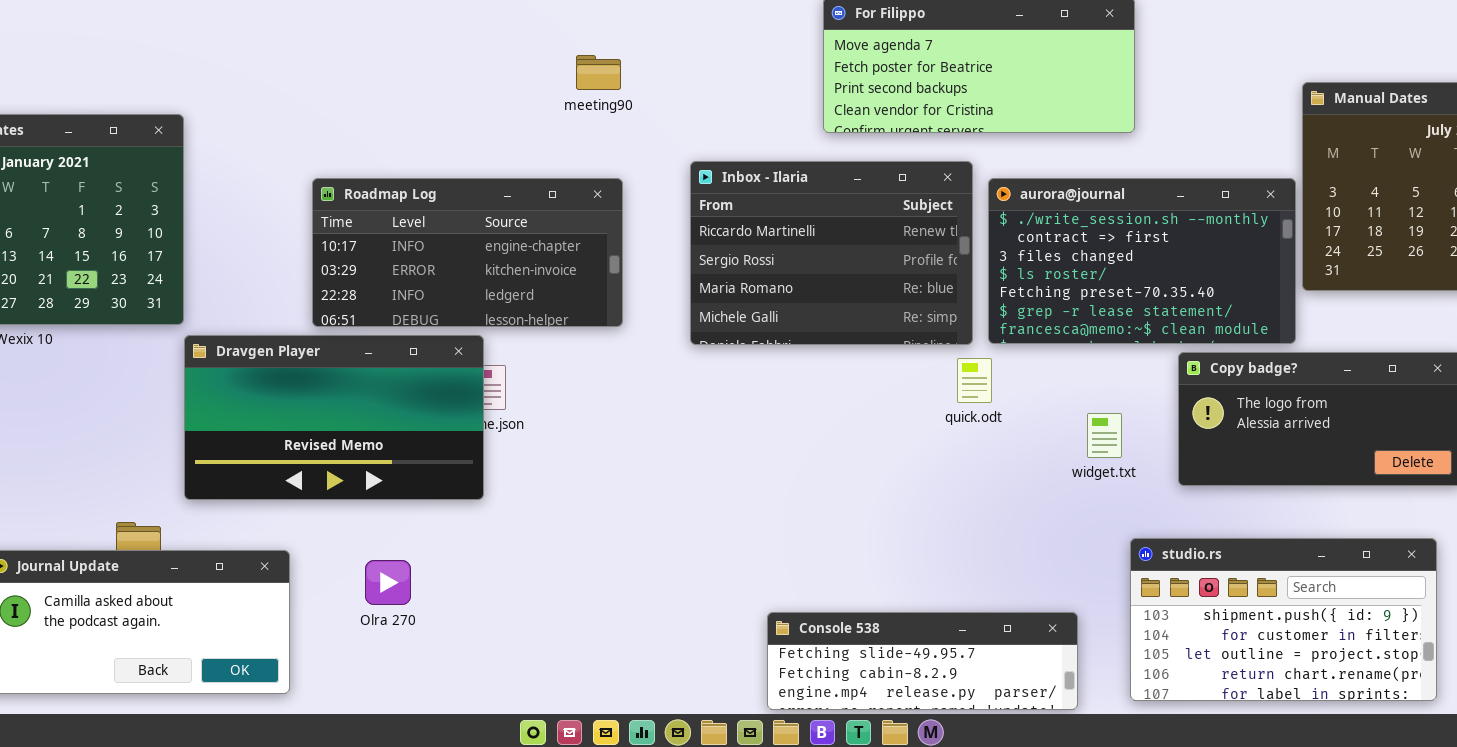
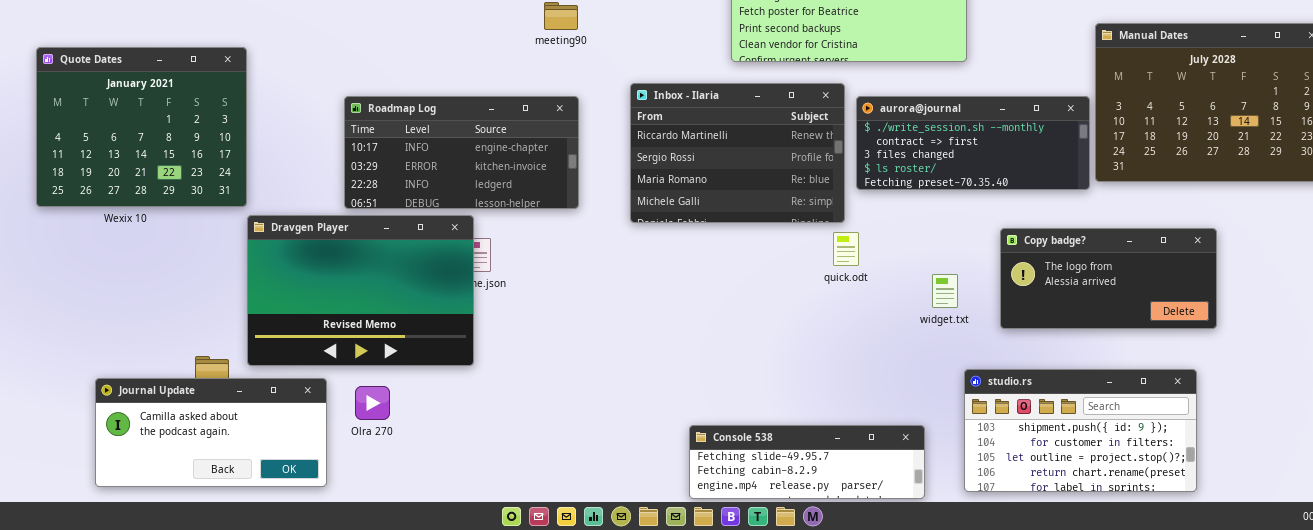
aurora@journal: [988,178,1296,344] -> [856,96,1090,190], resized
Dravgen Player: [184,335,484,500] -> [247,215,474,366], resized
Olra 270: [365,560,411,605] -> [355,386,390,420], moved

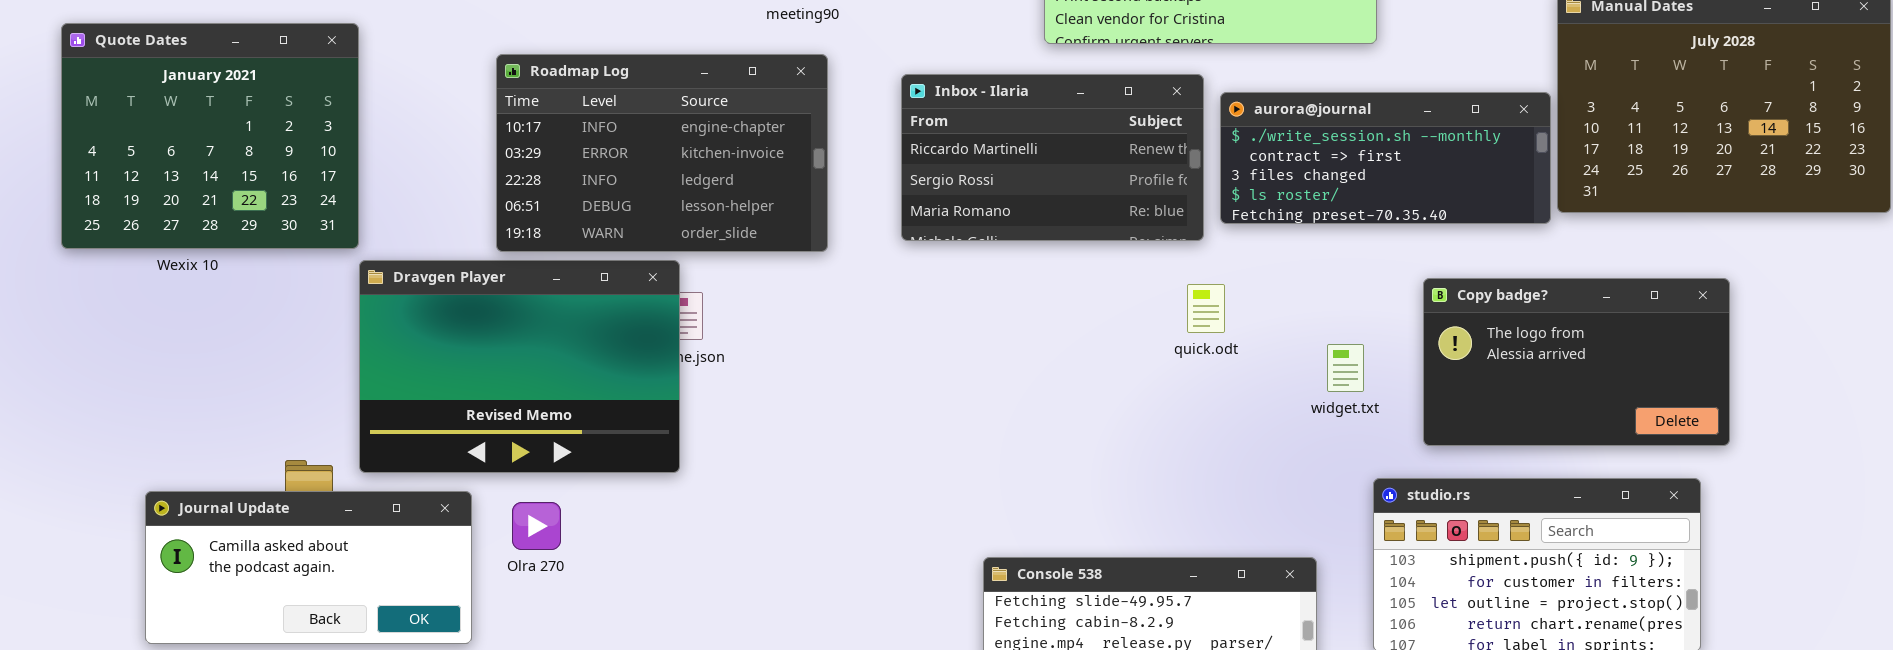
Inbox - Ilaria: [630,83,845,223] -> [901,74,1204,241], resized
Roadmap Log: [344,96,579,209] -> [496,54,828,252], resized
Copy badge?: [1000,228,1217,329] -> [1423,278,1730,446], resized

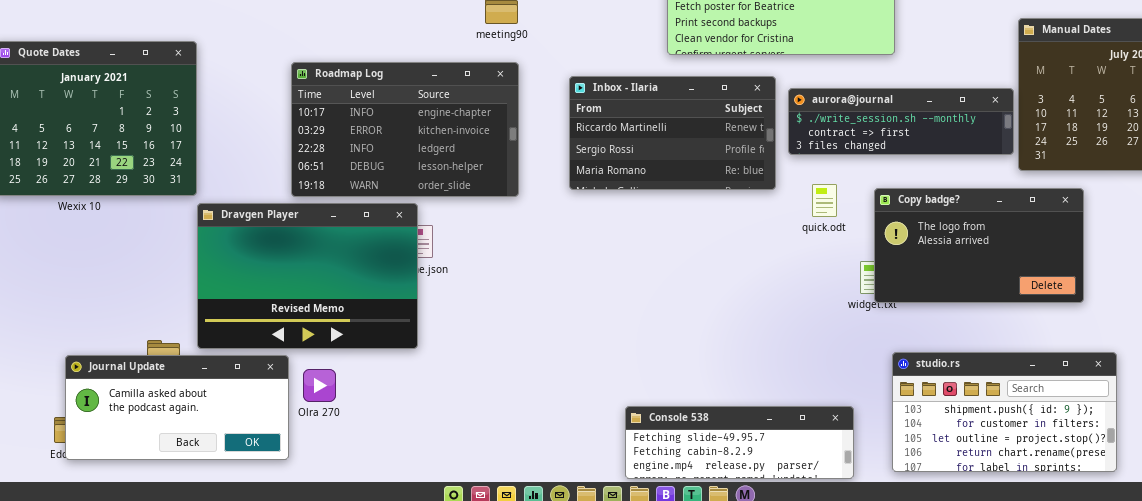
aurora@journal: [1220,92,1551,224] -> [788,88,1014,155], resized
Copy badge?: [1423,278,1730,446] -> [874,188,1084,303], moved
quick.odt: [1187,284,1225,333] -> [812,184,837,217], moved
Journal Update: [145,491,472,644] -> [65,355,289,460], moved

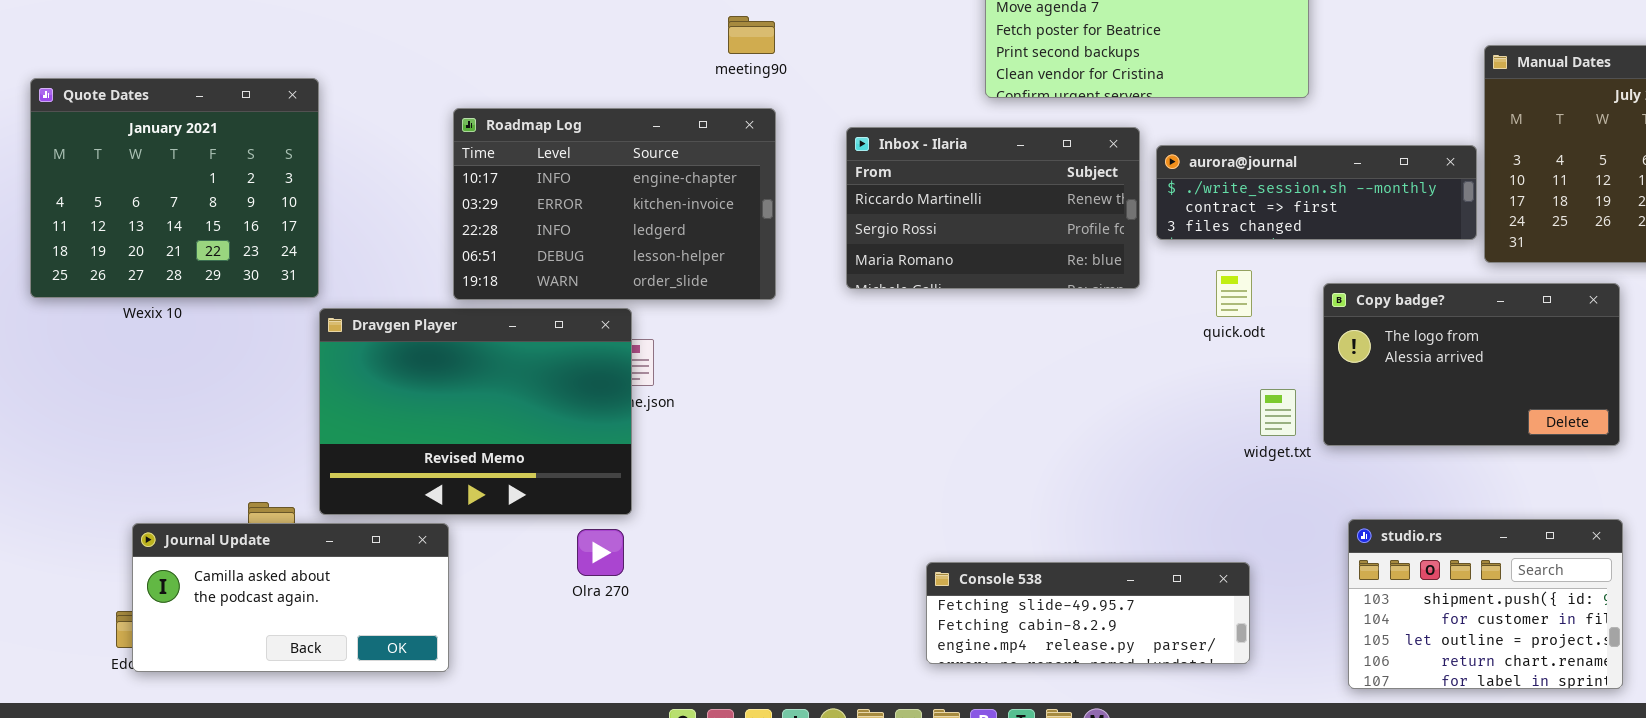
quick.odt: [812,184,837,217] -> [1216,270,1252,317], moved
Copy badge?: [874,188,1084,303] -> [1323,283,1620,446], moved
studio.rs: [892,352,1117,472] -> [1348,519,1623,689], resized
Olra 270: [303,369,336,402] -> [577,529,624,576], moved
Console 538: [625,406,854,479] -> [926,562,1250,664], moved

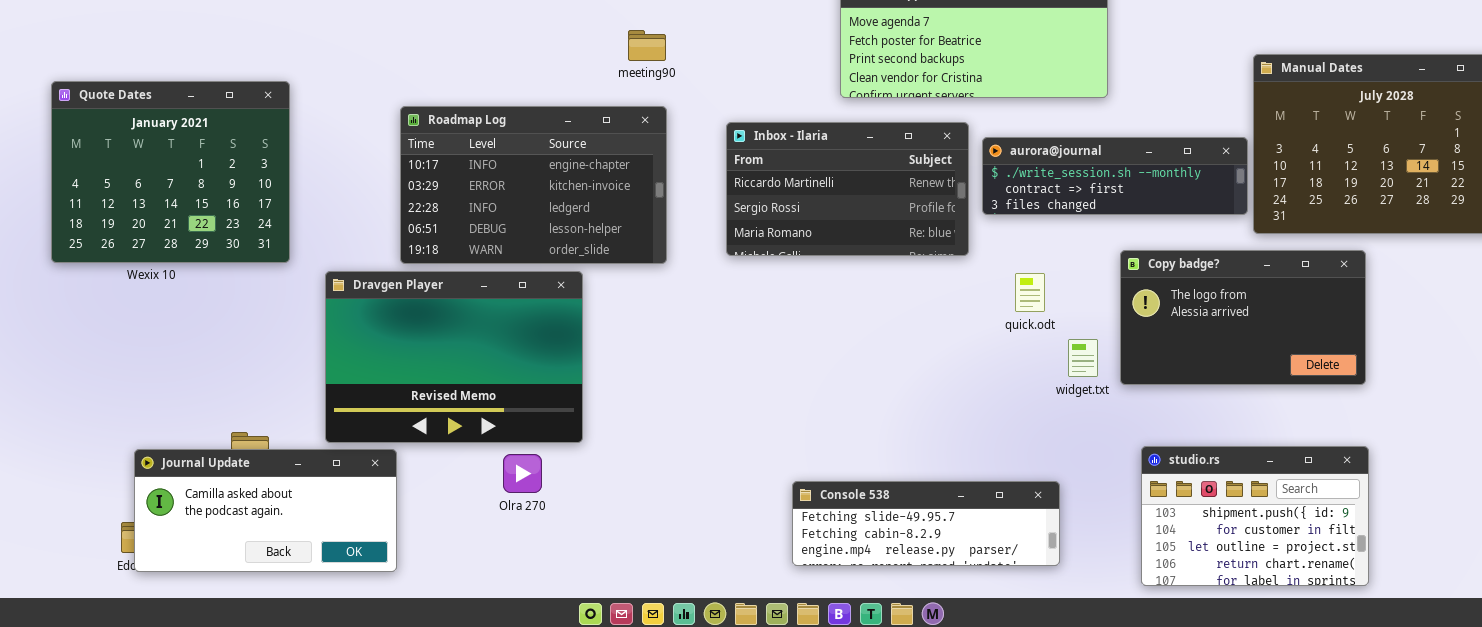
quick.odt: [1216,270,1252,317] -> [1015,273,1045,312], moved
Dravgen Player: [319,308,632,515] -> [325,271,583,443], moved

